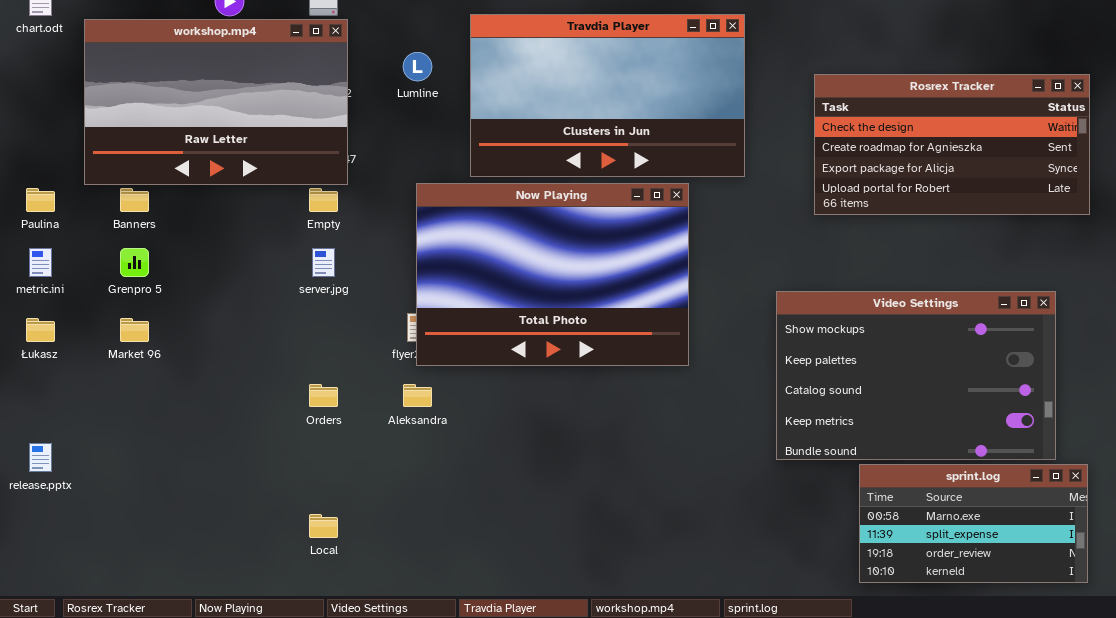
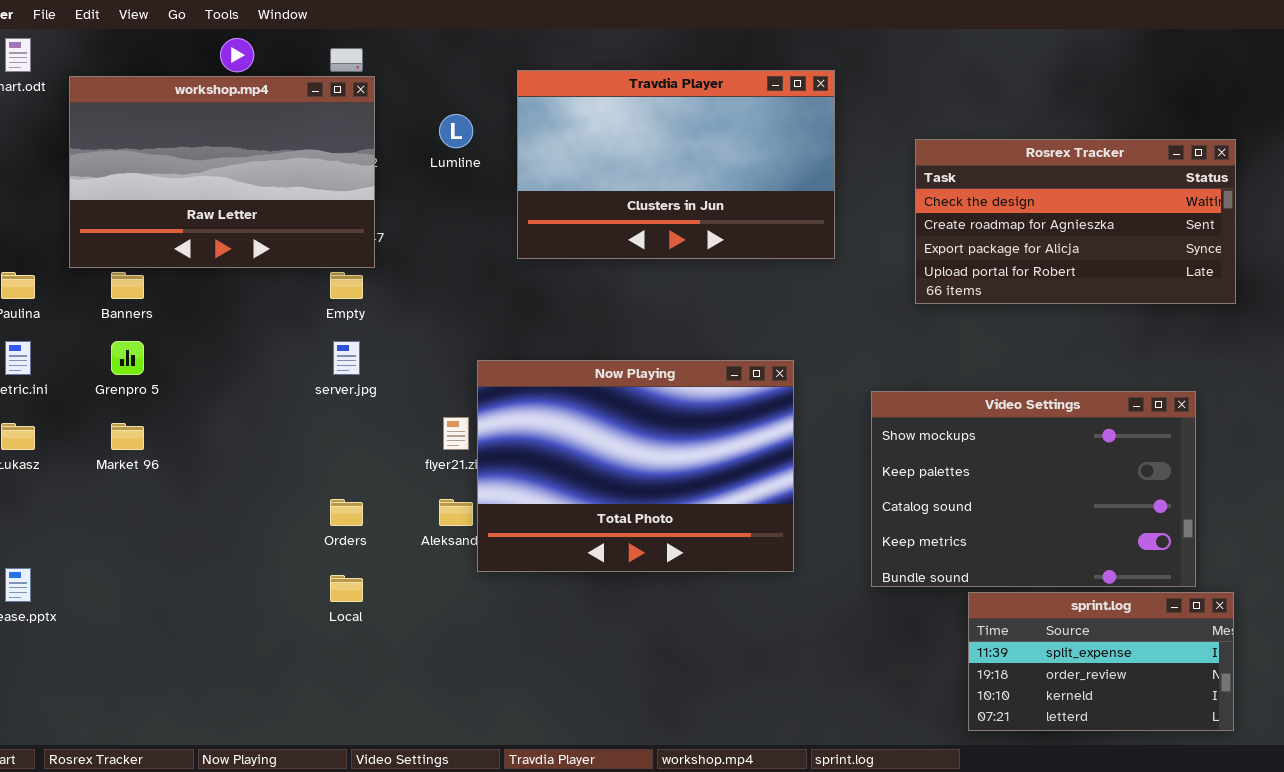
Now Playing: [416,183,689,366] -> [477,360,794,572], moved
sprint.log: [859,464,1088,583] -> [968,592,1234,731], scrolled down 1 row
Local: [309,514,338,538] -> [330,575,363,602], moved

